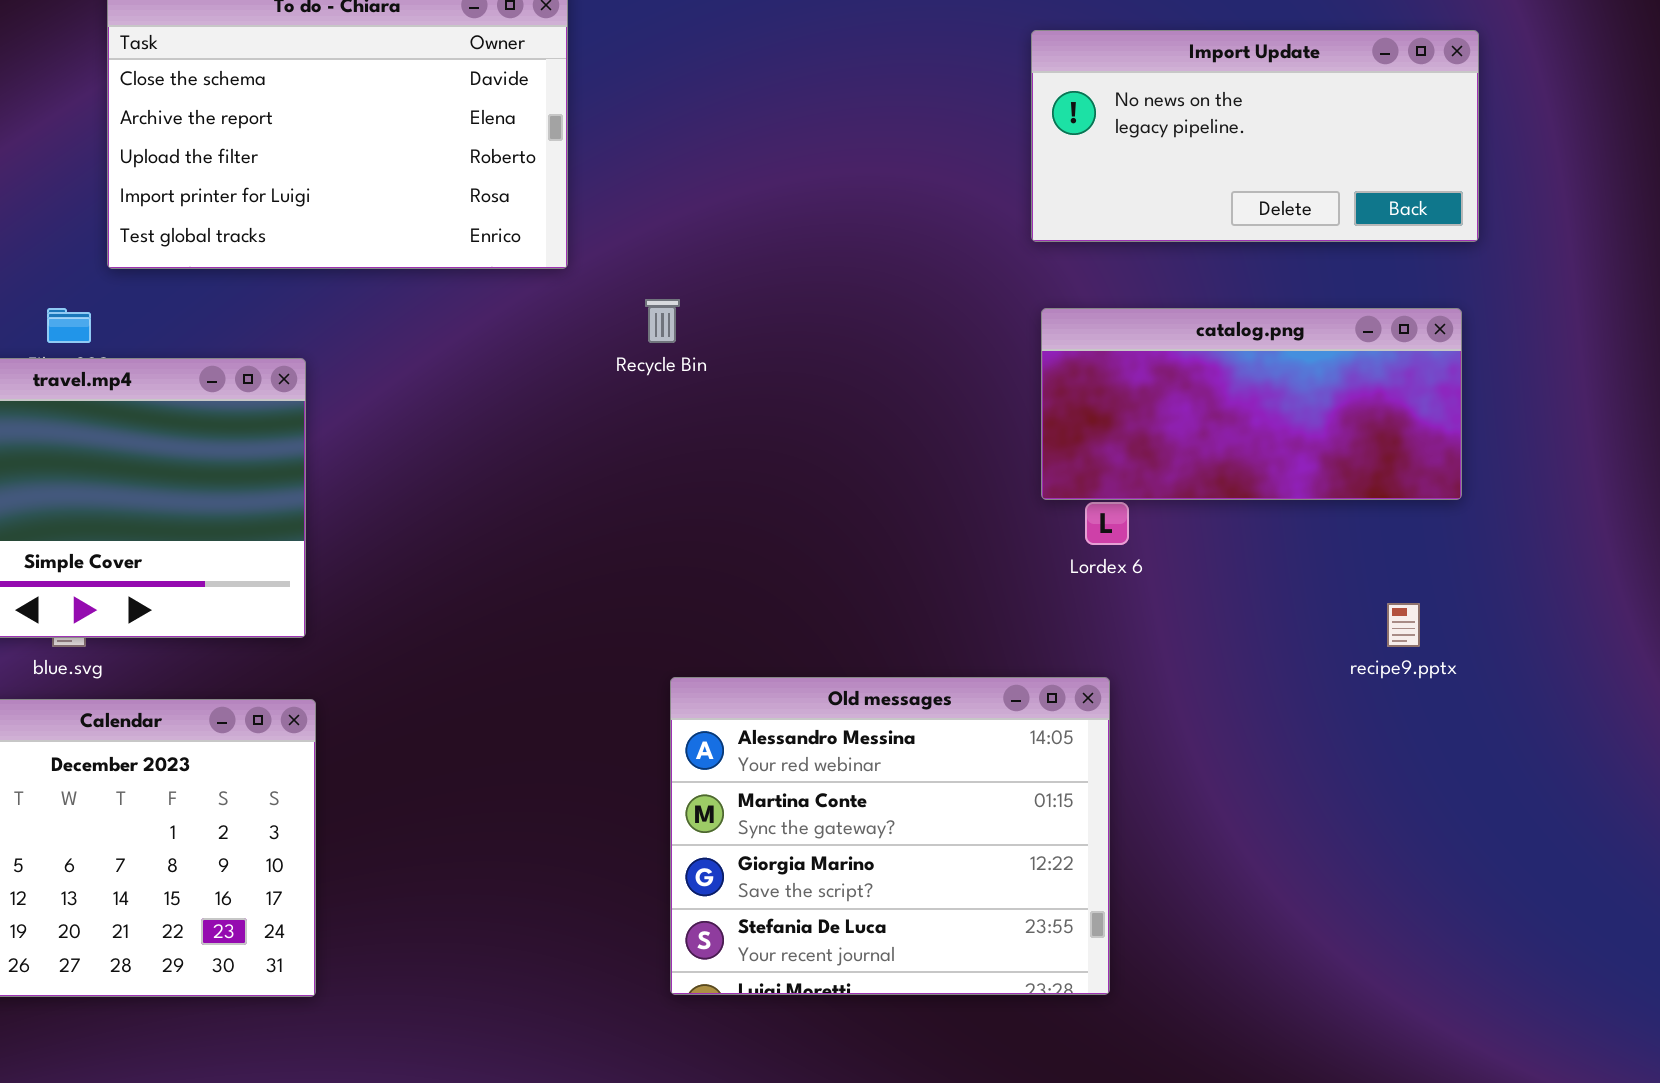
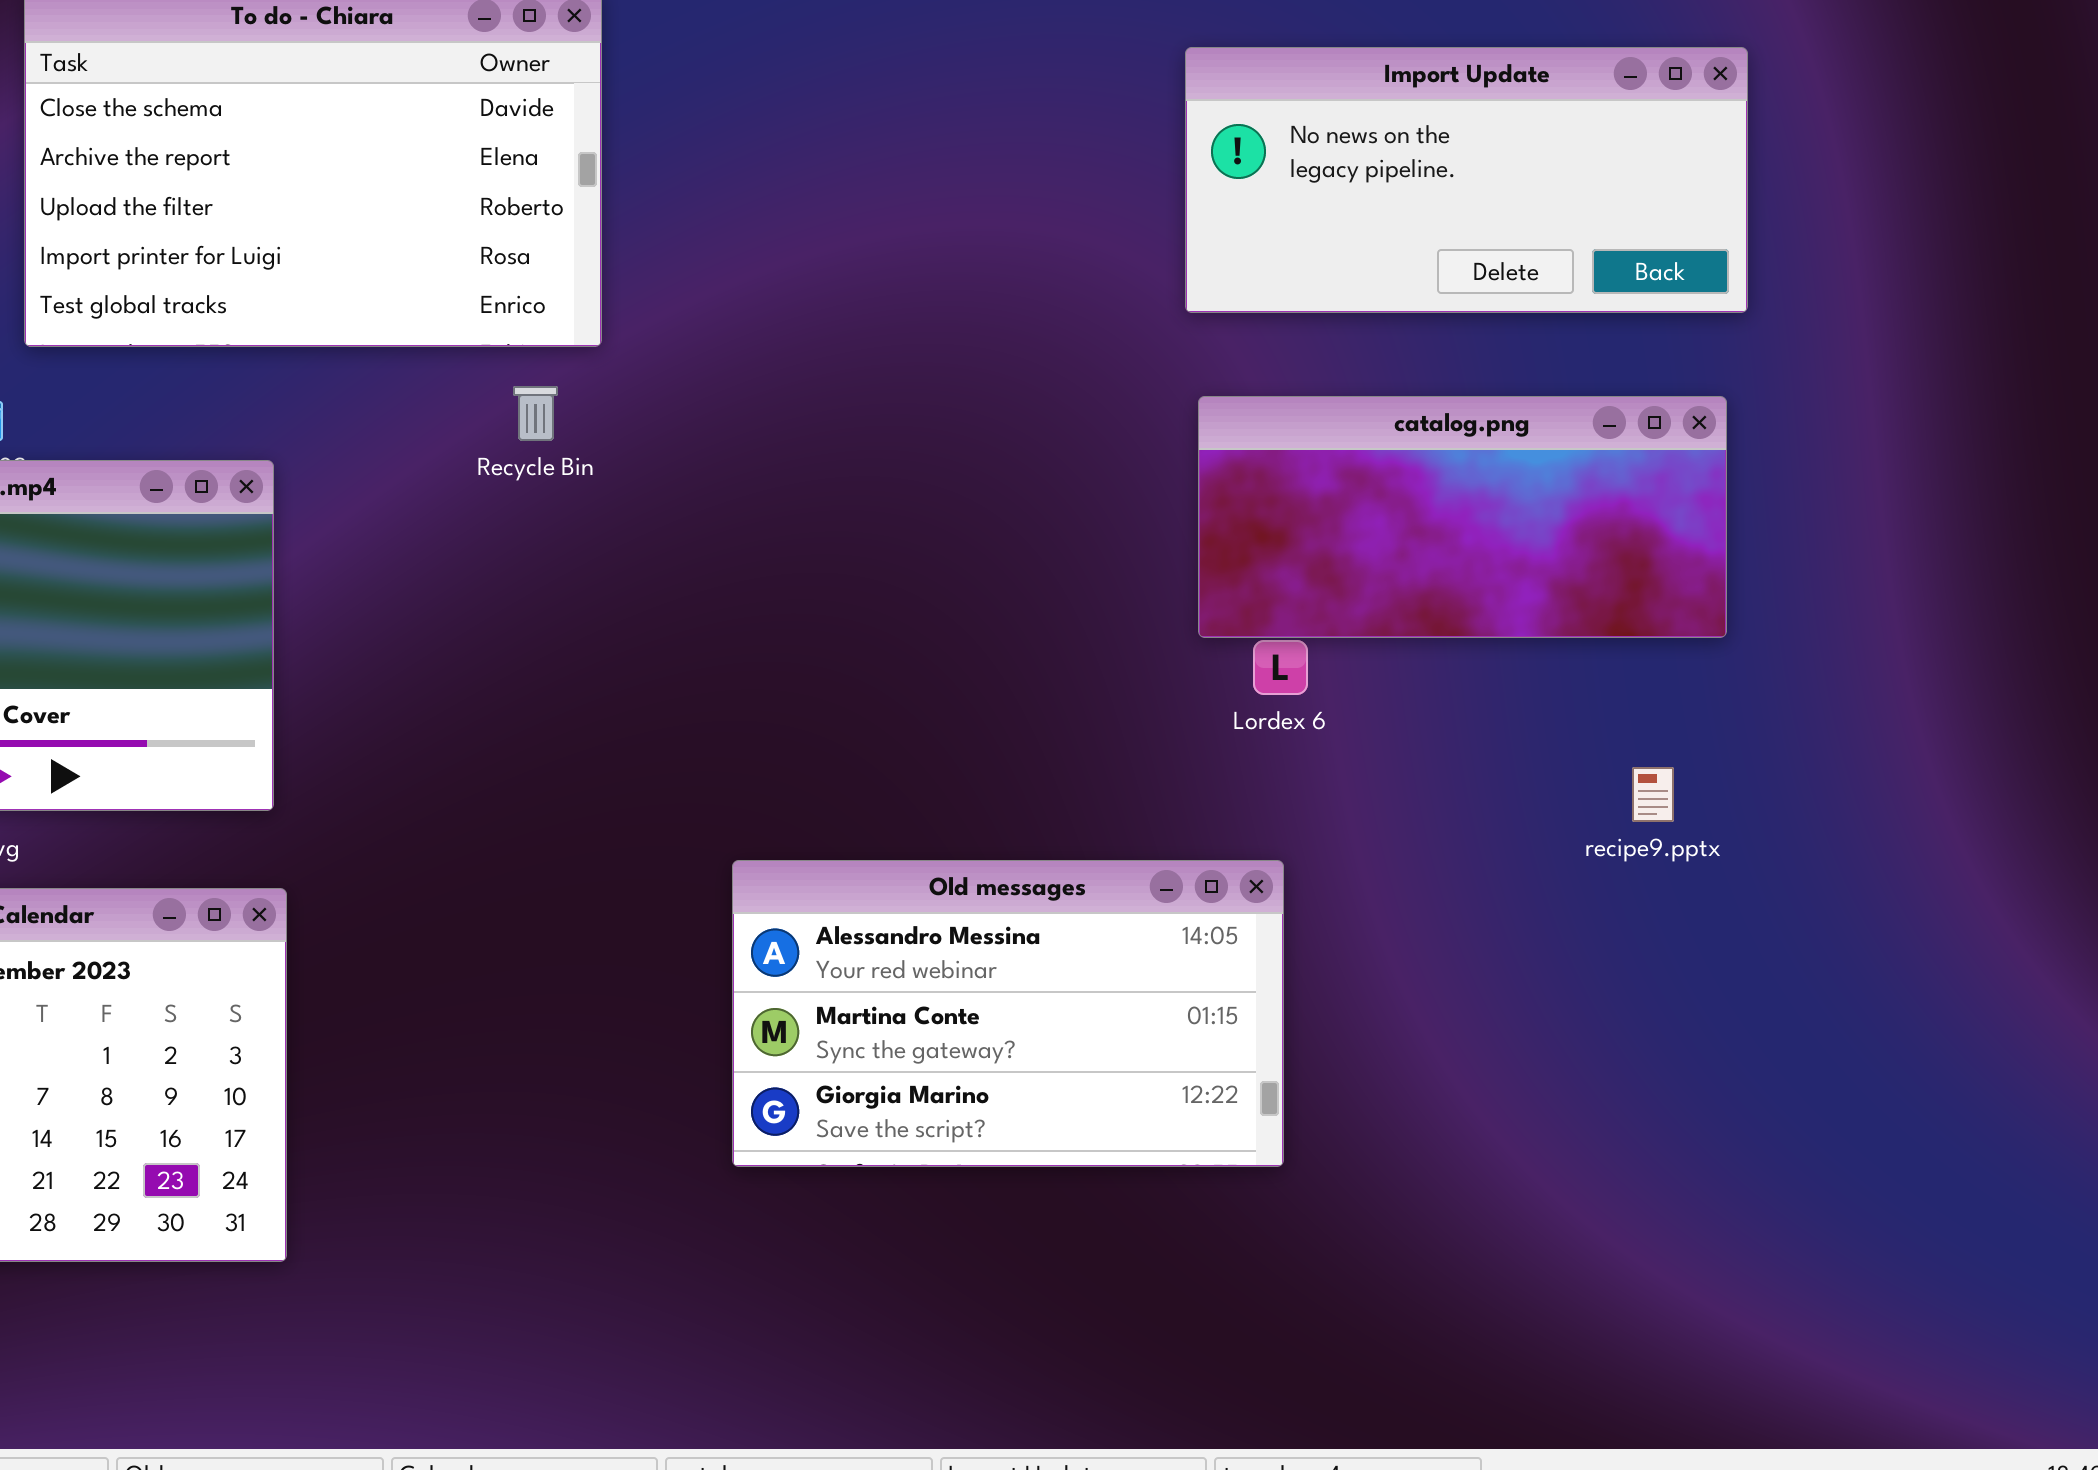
Recycle Bin: [645,299,680,343] -> [513,386,558,441], moved
Old messages: [670,677,1110,995] -> [732,860,1284,1167], resized

